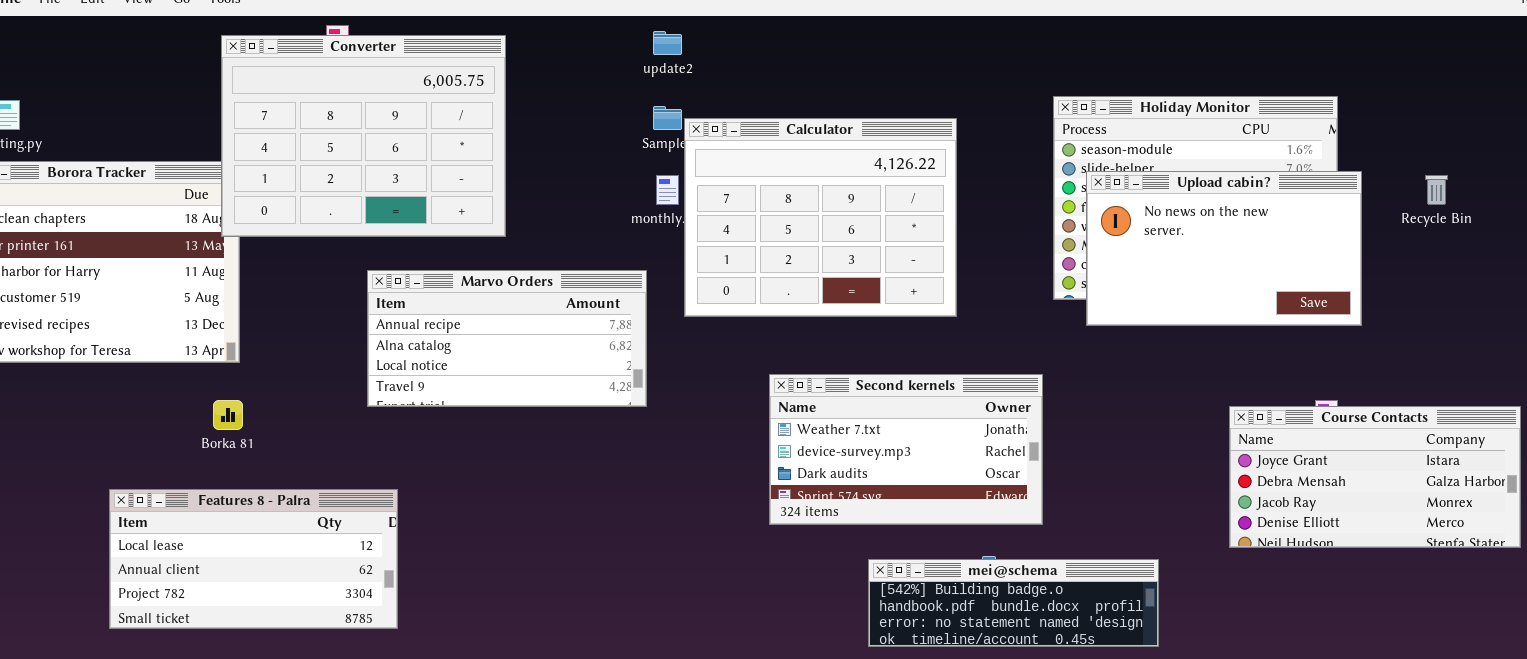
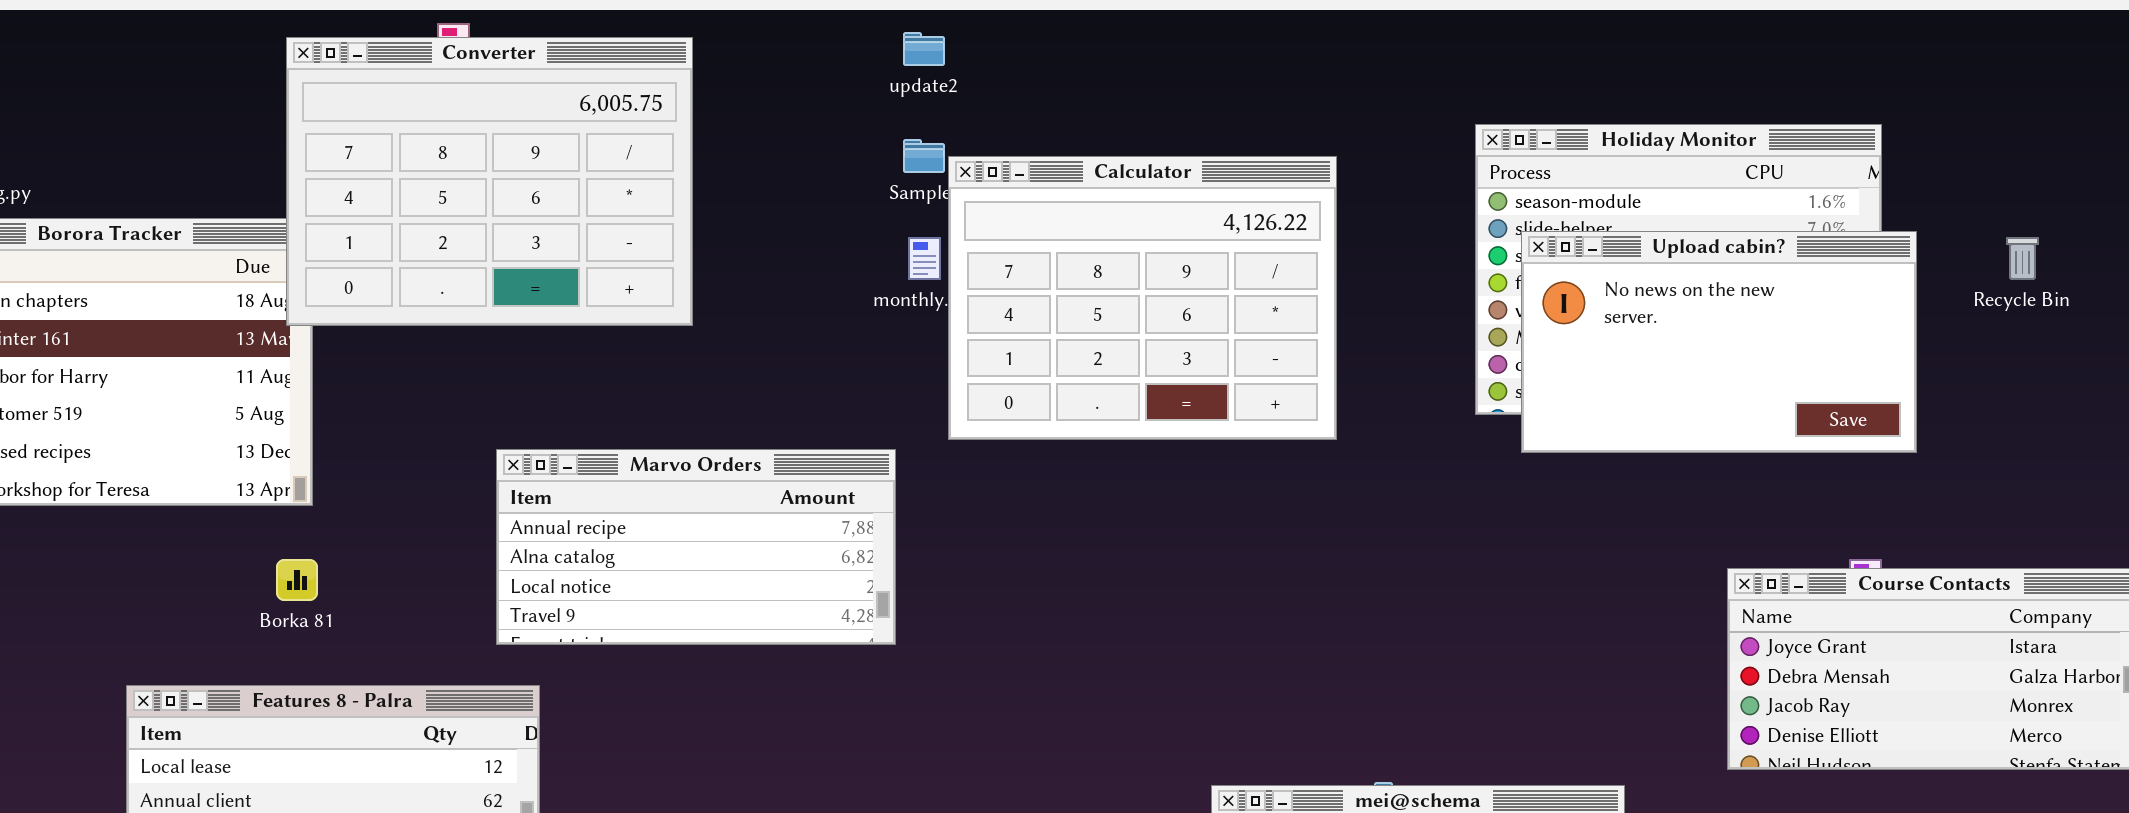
Marvo Orders: [367,270,647,407] -> [496,449,896,645], moved
Second kernels: [769,374,1043,525] -> none, closed

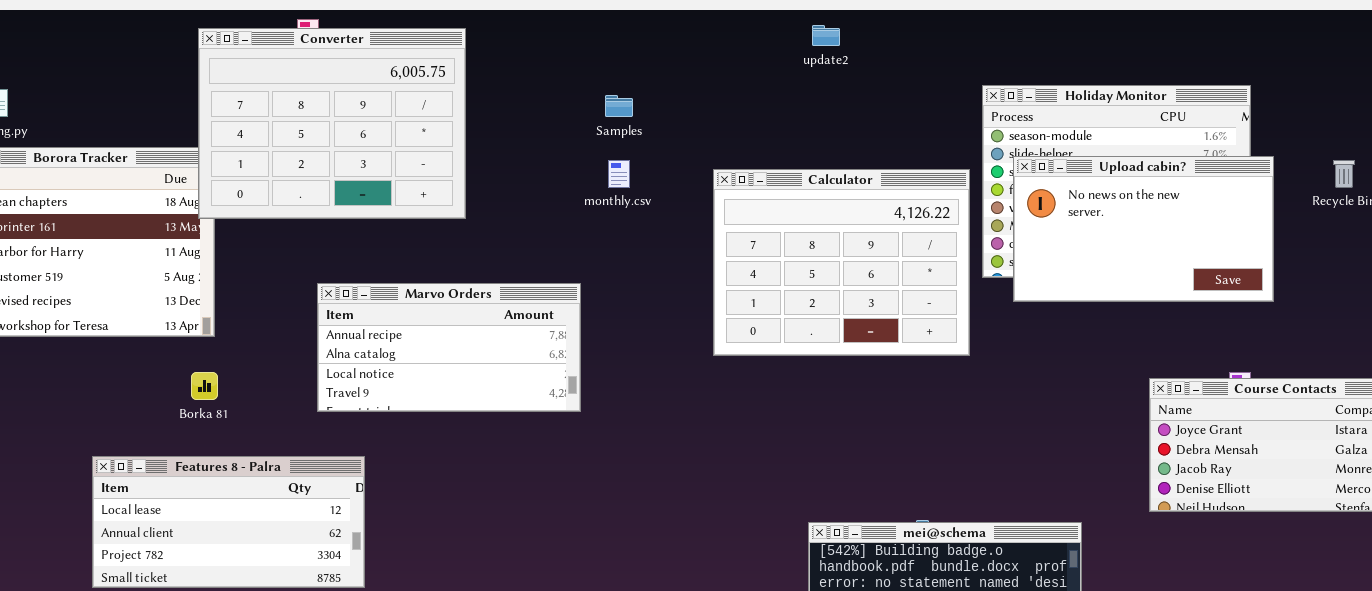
update2: [903,32,945,66] -> [812,25,840,46], moved
Calculator: [948,156,1337,440] -> [713,169,970,356], moved
Marvo Orders: [496,449,896,645] -> [317,283,581,412], moved

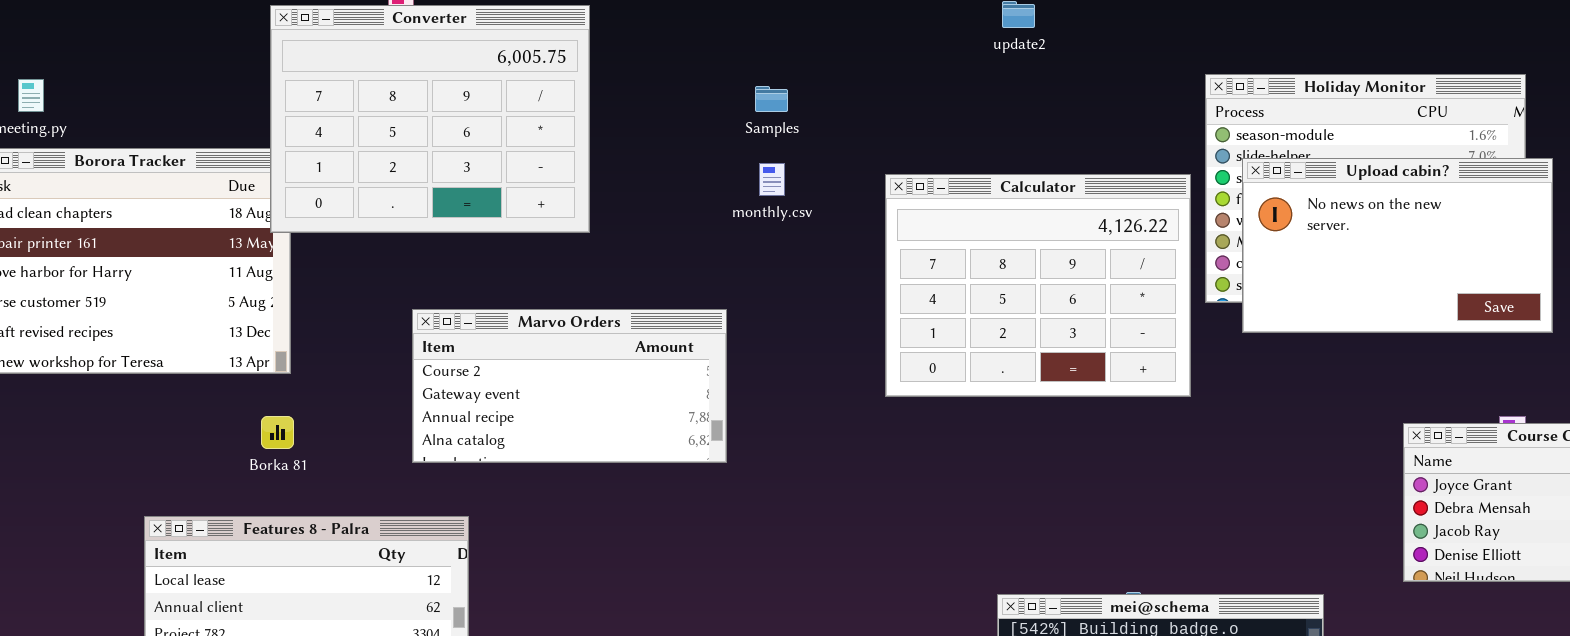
Marvo Orders: [317,283,581,412] -> [412,309,727,463], scrolled up 2 rows

